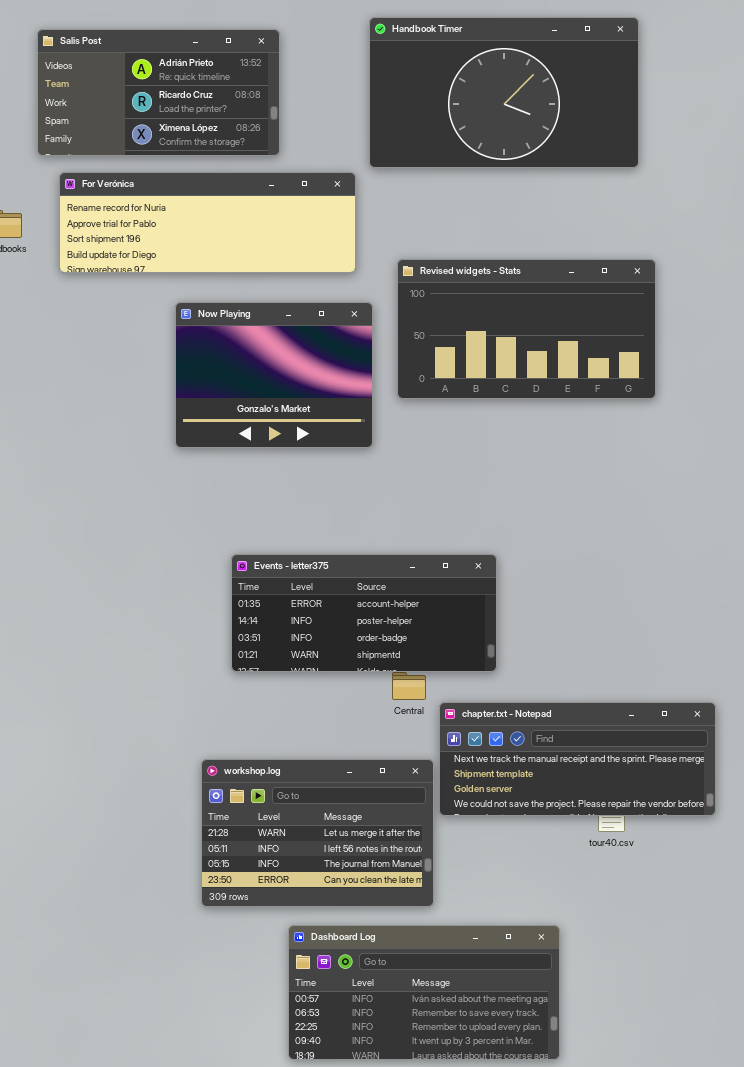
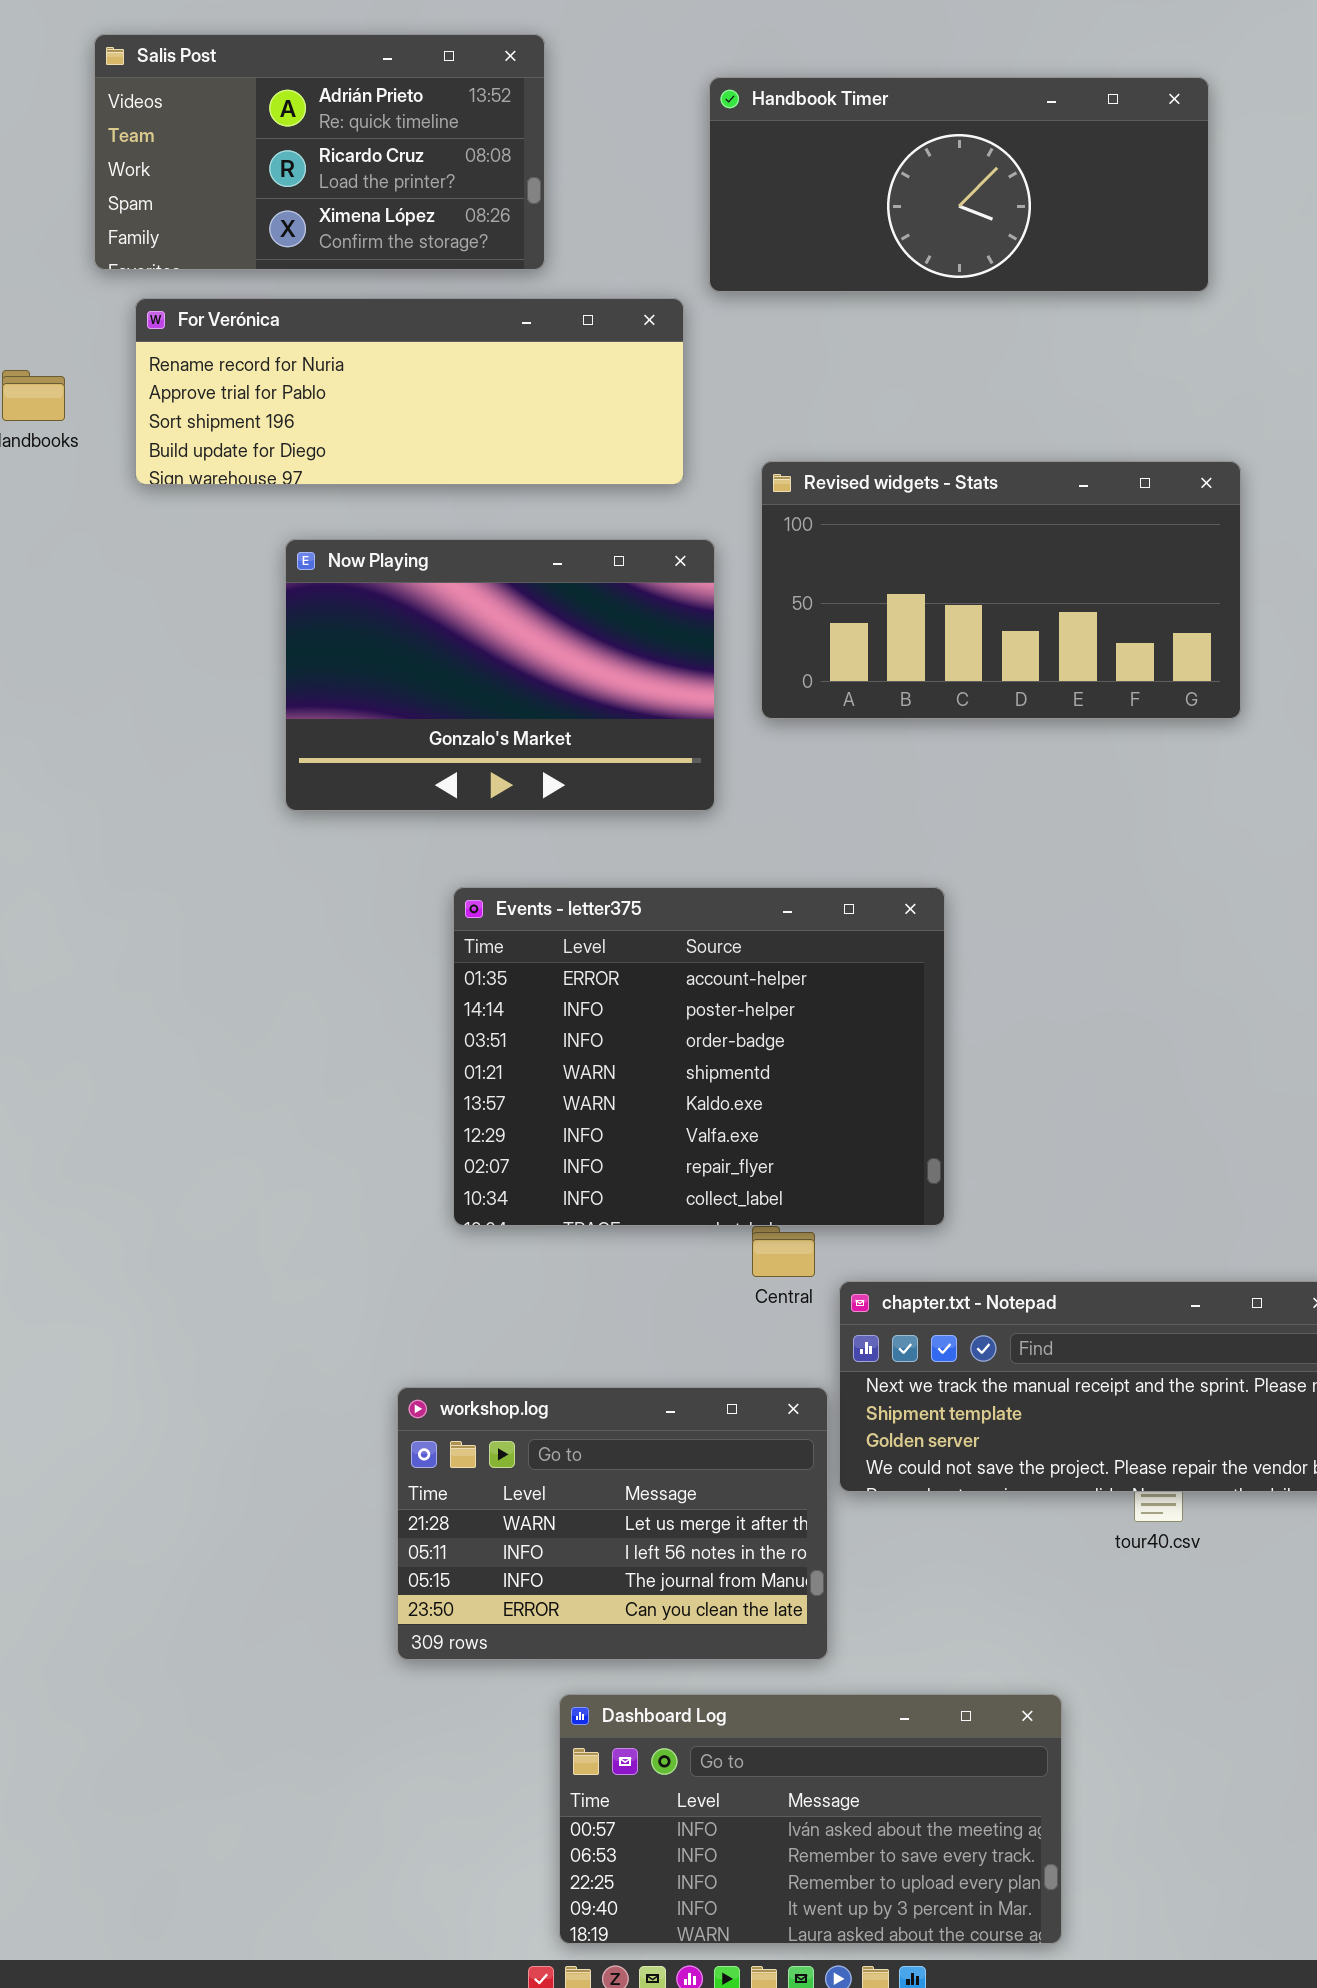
Handbook Timer: [369,17,639,168] -> [709,77,1209,292], resized
Now Playing: [175,302,373,448] -> [285,539,715,811], resized
Events - letter375: [231,554,497,672] -> [453,887,945,1226], resized

